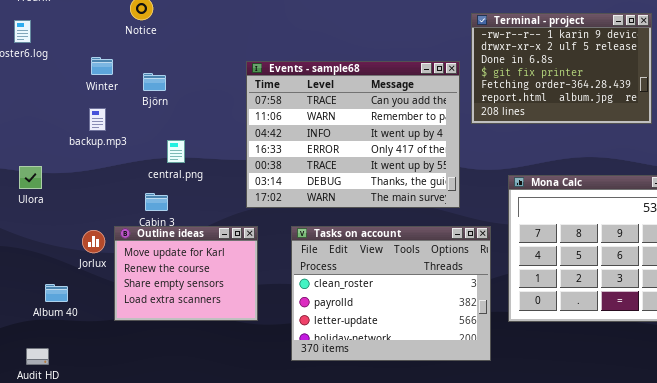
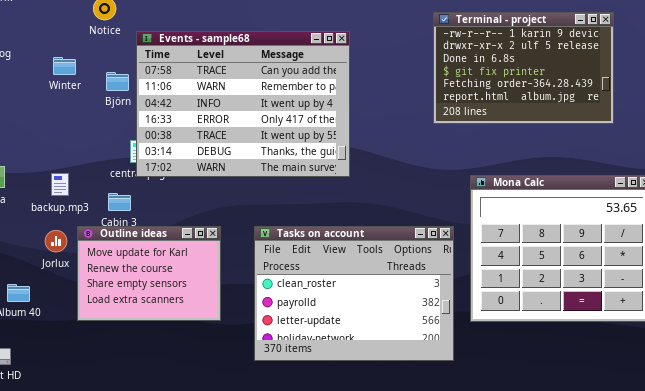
Events - sample68: [246,61,460,208] -> [136,31,350,177], moved
backup.mp3: [89,108,106,131] -> [51,173,69,196], moved

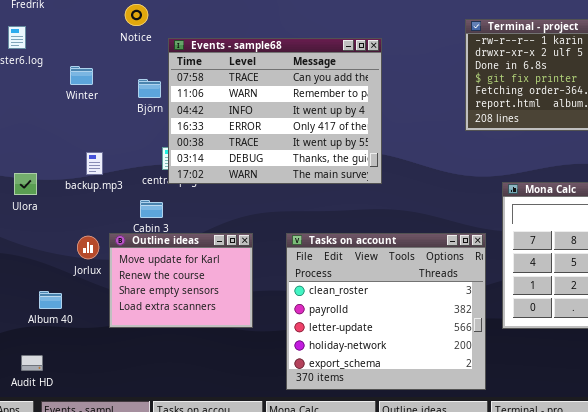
Winter: [53,57,76,75] -> [70,66,93,85], moved
backup.mp3: [51,173,69,196] -> [86,152,103,175], moved
Tasks on account: [254,226,454,361] -> [286,233,486,390], resized

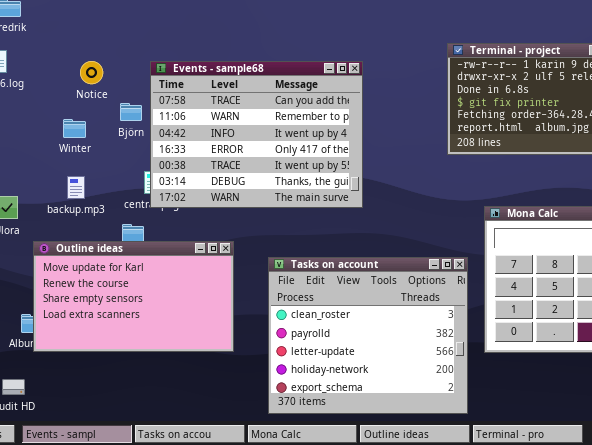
Notice: [125,4,148,26] -> [80,61,103,84], moved
Winter: [70,66,93,85] -> [63,119,86,138], moved
Outline ideas: [109,233,253,328] -> [33,241,234,352], resized

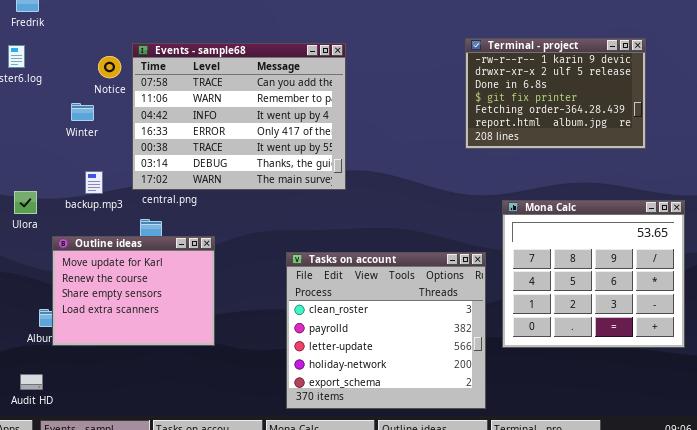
Events - sample68: [150,61,363,208] -> [132,43,346,190], moved
Winter: [63,119,86,138] -> [71,103,94,121], moved
Outline ideas: [33,241,234,352] -> [52,236,215,346], resized

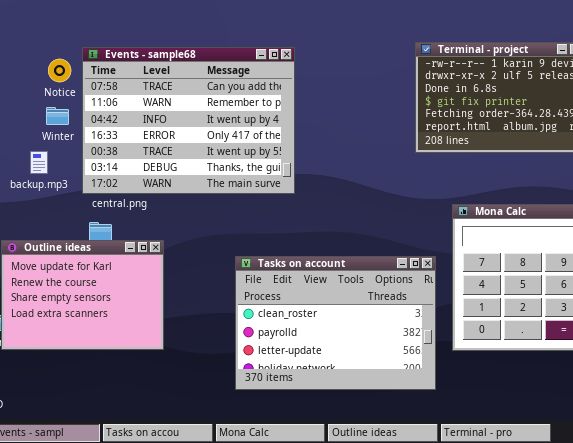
Winter: [71,103,94,121] -> [46,107,69,125], moved
backup.mp3: [85,171,103,194] -> [30,151,48,174], moved
Tasks on account: [286,252,486,409] -> [235,256,436,390], resized

